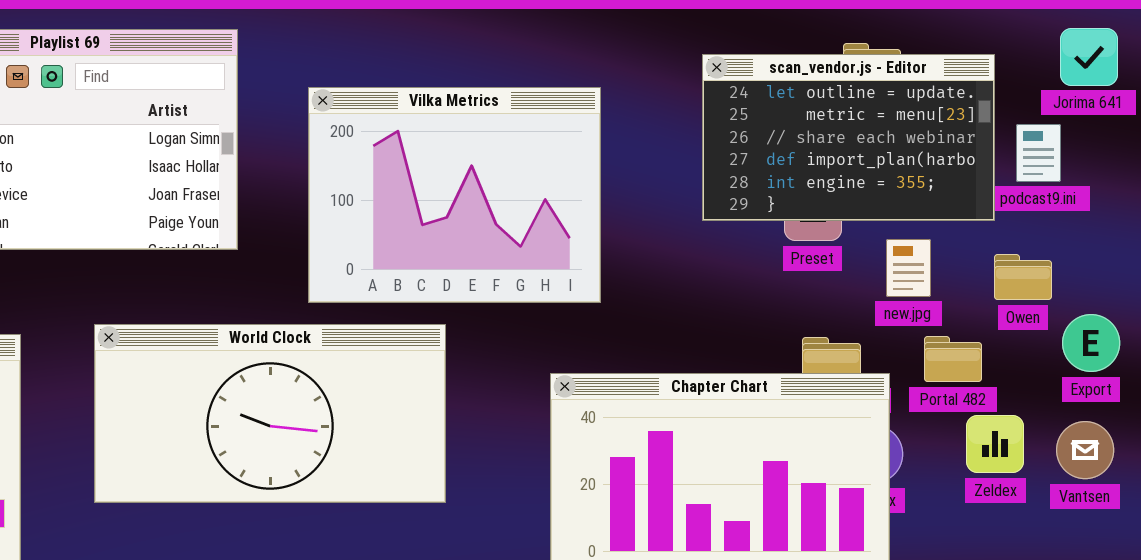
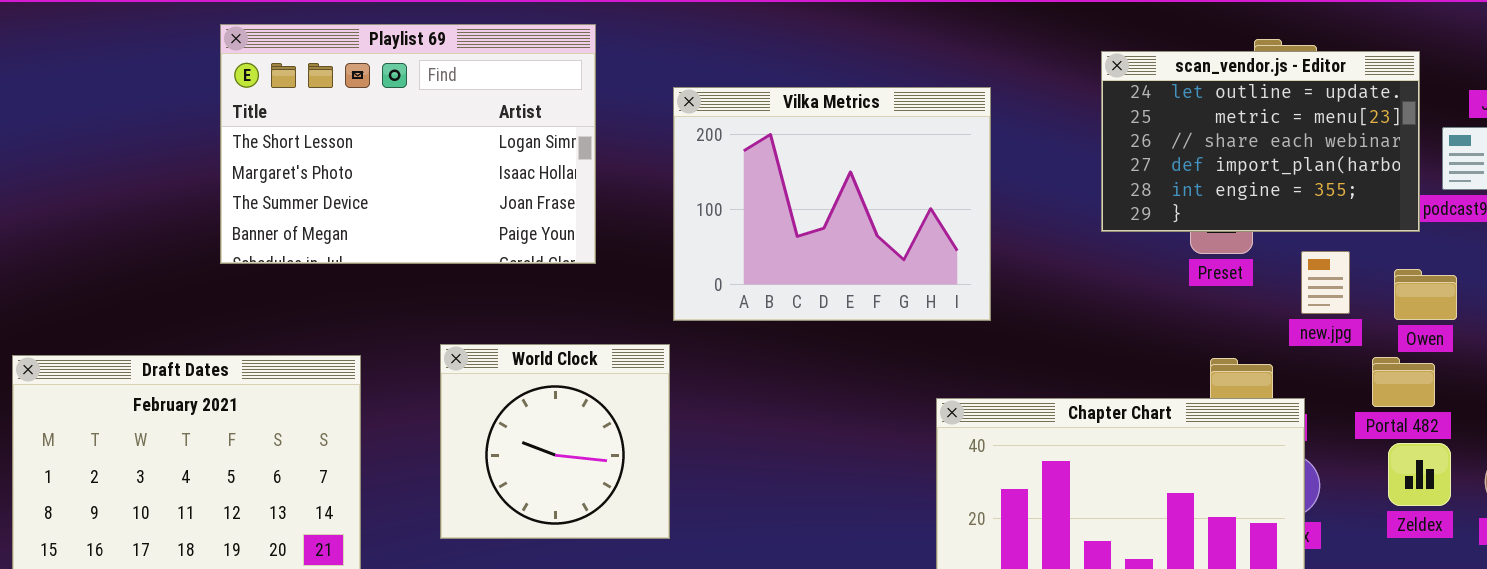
Owen: [994,254,1052,300] -> [1394,269,1457,320], moved
World Clock: [94,324,446,503] -> [440,344,670,539], resized
Portal 482: [924,336,982,382] -> [1372,357,1435,407], moved

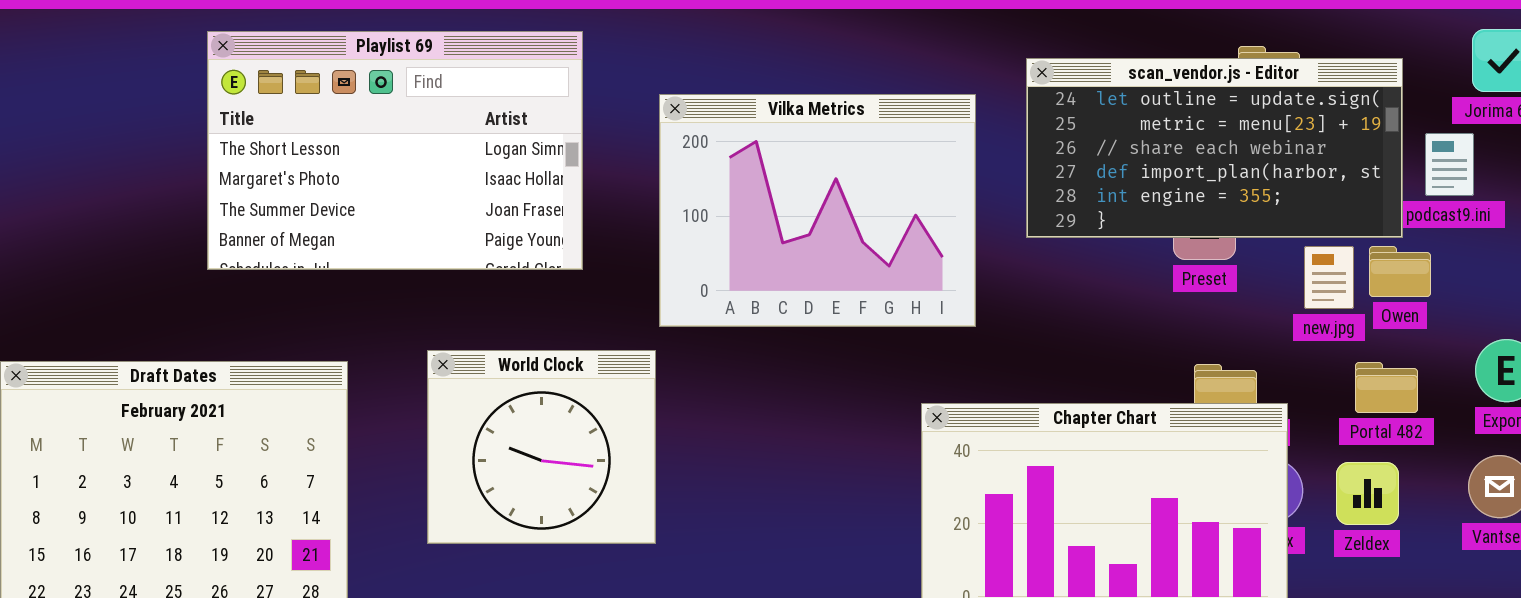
scan_vendor.js - Editor: [1101,51,1420,232] -> [1026,58,1403,238], resized
new.jpg: [1301,251,1350,314] -> [1304,246,1354,309], moved
Owen: [1394,269,1457,320] -> [1369,246,1431,297], moved
Zeldex: [1388,443,1451,506] -> [1336,462,1399,525], moved

